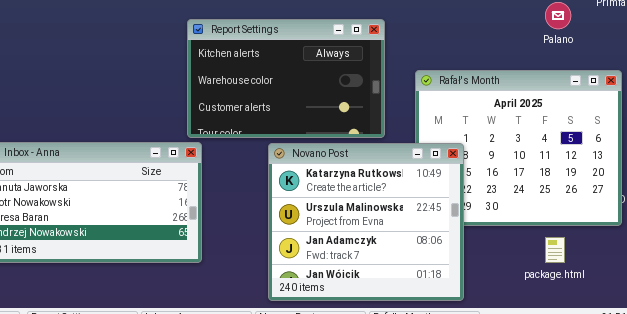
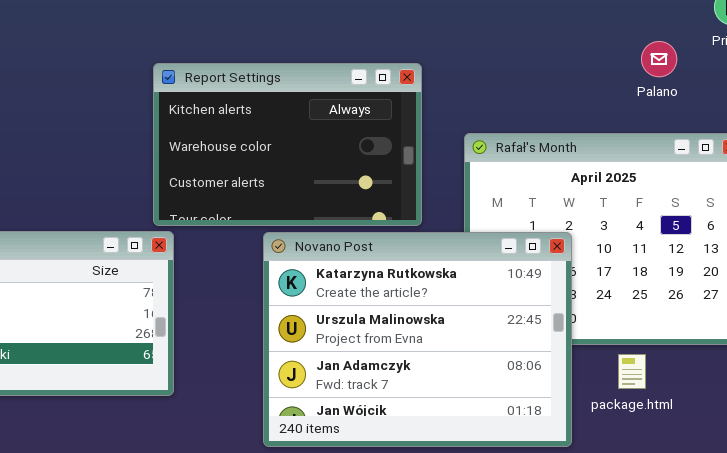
Novano Post: [268,143,464,301] -> [263,232,572,447], resized
package.html: [545,237,565,263] -> [618,354,646,389], moved

